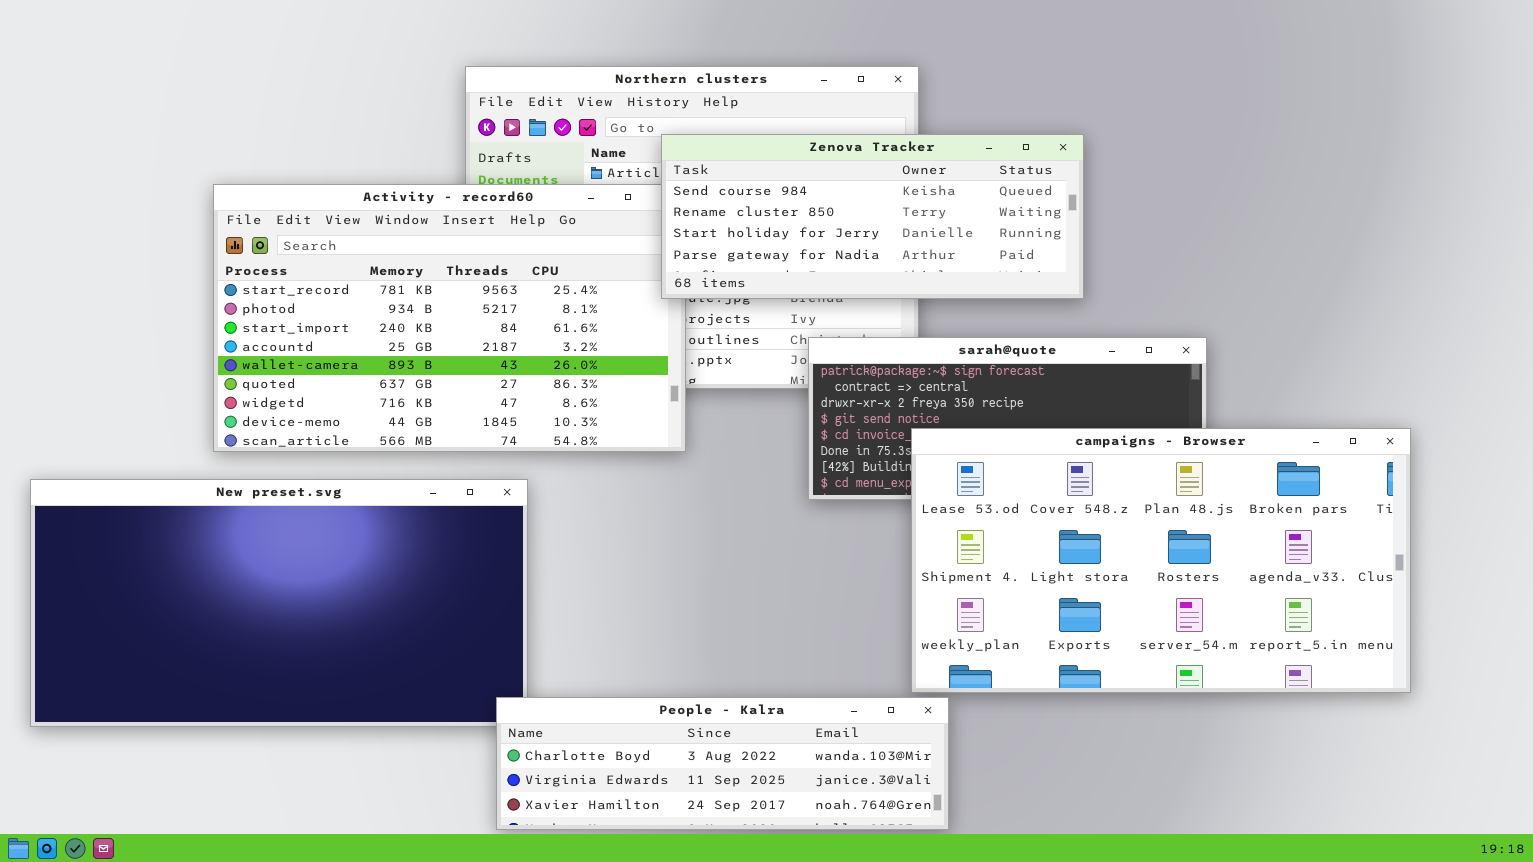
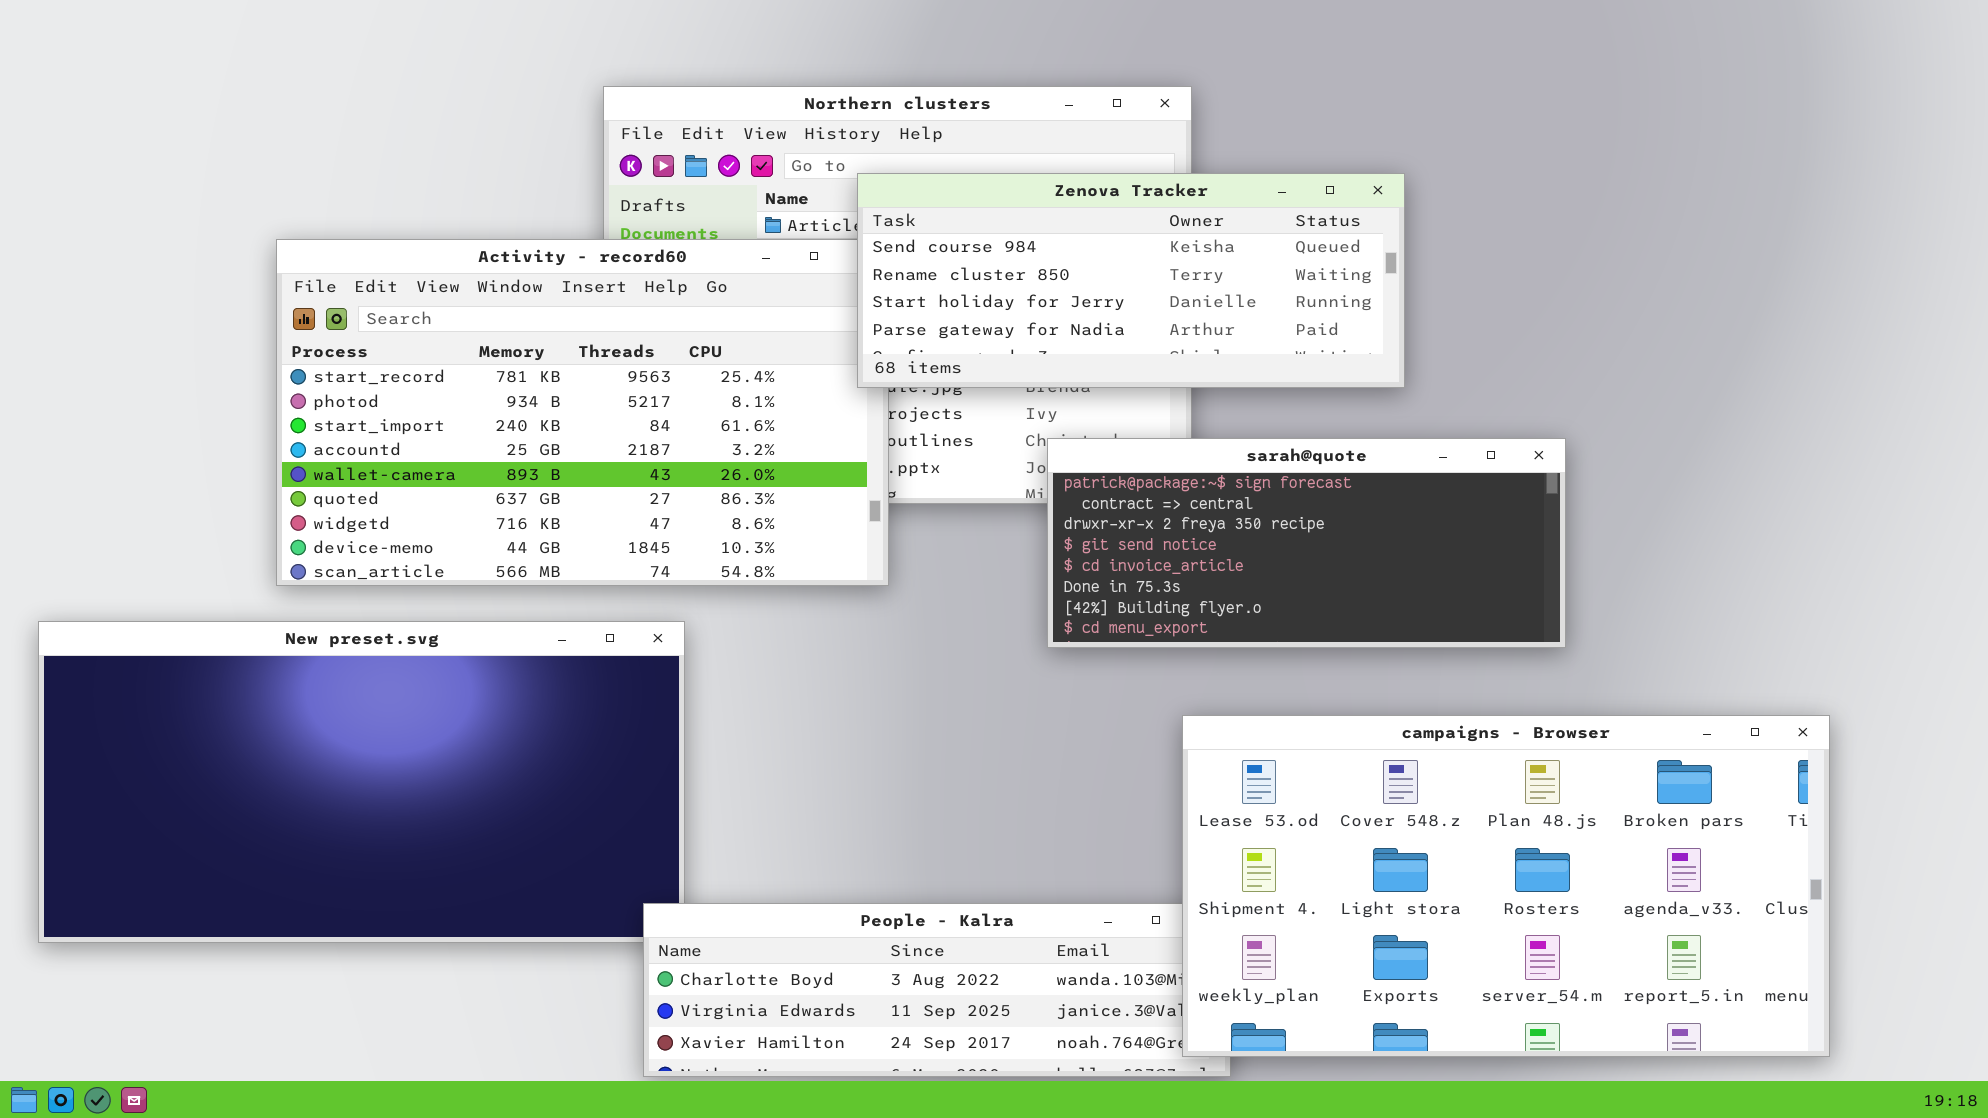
campaigns - Browser: [911,428,1411,693] -> [1182,715,1830,1057], moved

